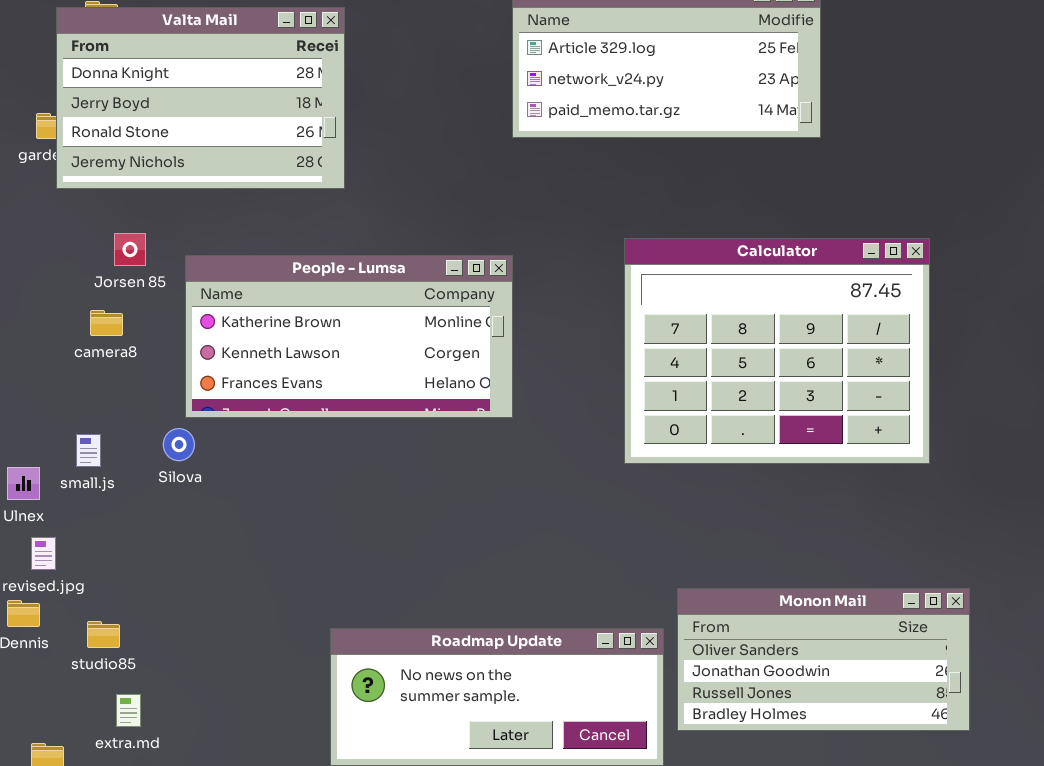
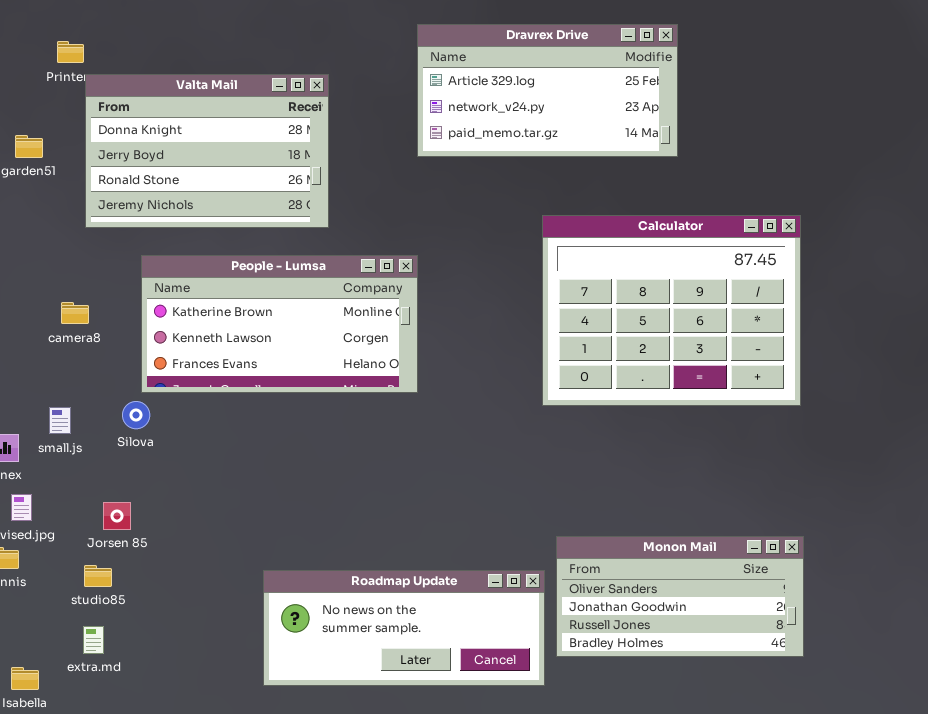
Valta Mail: [56,7,345,189] -> [85,74,329,228], moved
Jorsen 85: [114,233,146,266] -> [103,502,131,530], moved
Calculator: [624,238,930,464] -> [542,215,801,406], moved
studio85: [87,621,120,648] -> [84,565,112,587], moved

